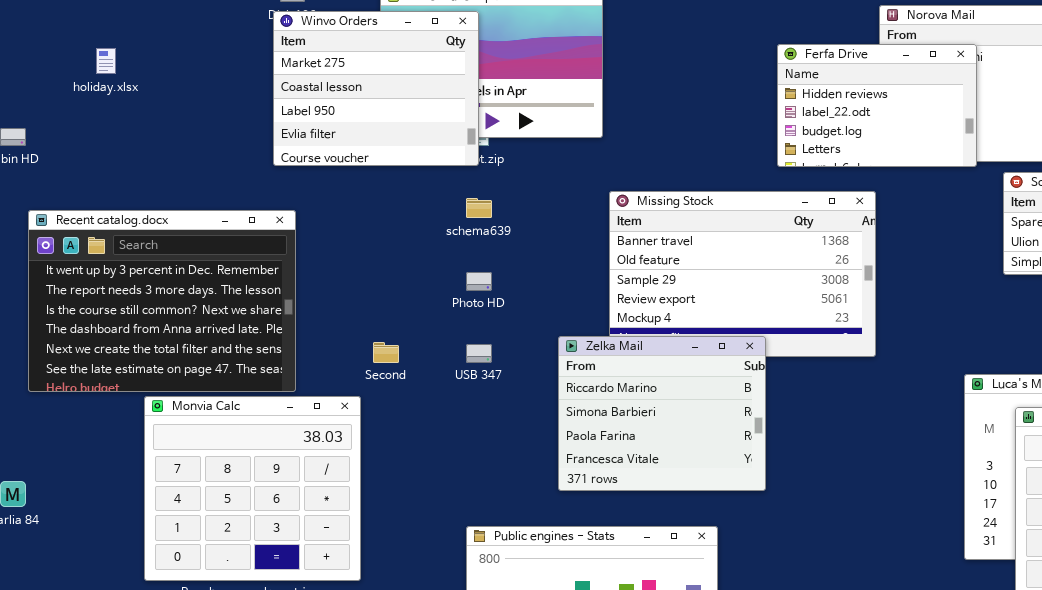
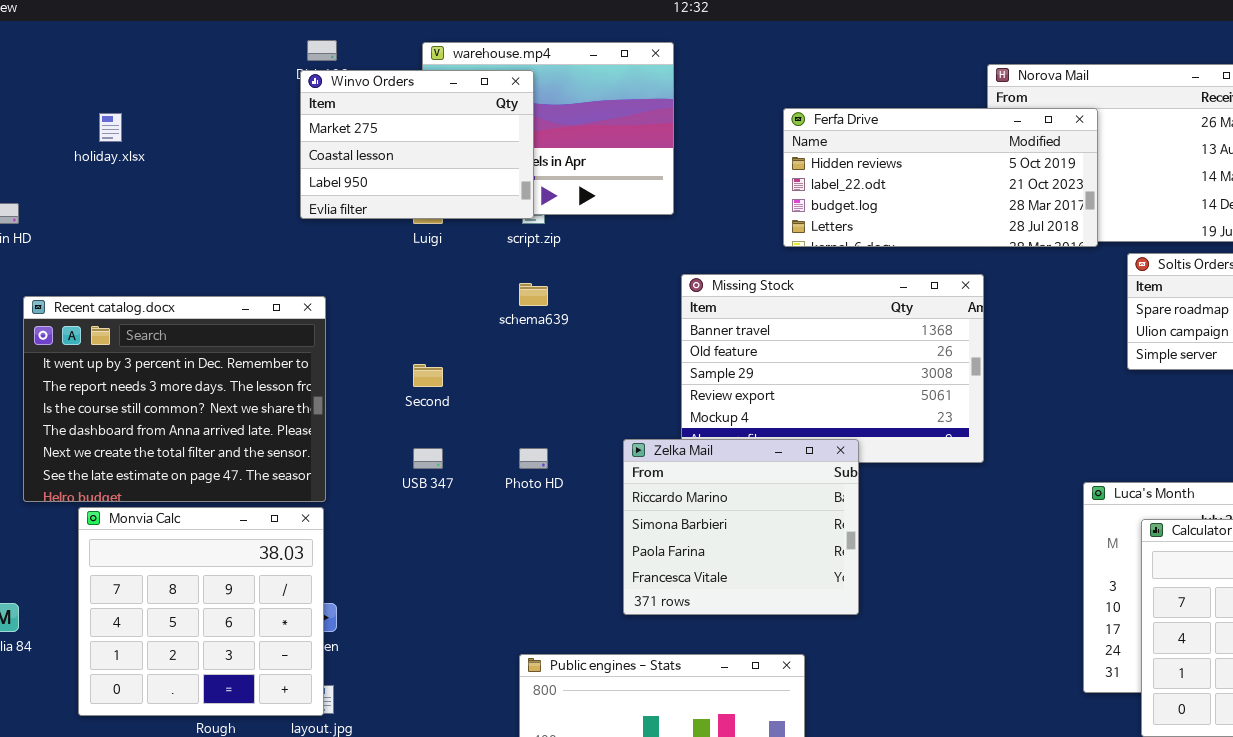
Winvo Orders: [273,11,479,166] -> [300,70,534,219], resized
Ferfa Drive: [777,44,977,167] -> [783,108,1098,247], resized
Photo HD: [466,272,492,291] -> [519,448,548,469], moved
Second: [373,342,399,363] -> [413,364,443,387], moved
USB 347: [466,344,492,363] -> [413,448,443,469], moved
Monvia Calc: [144,396,361,581] -> [78,507,324,716], moved

